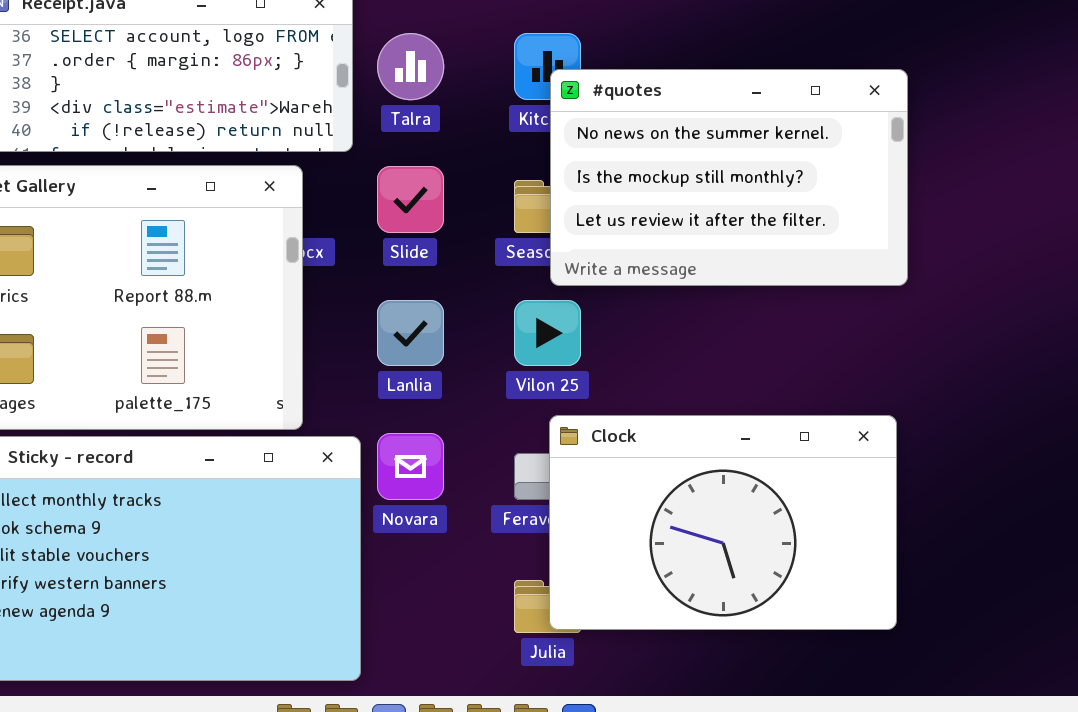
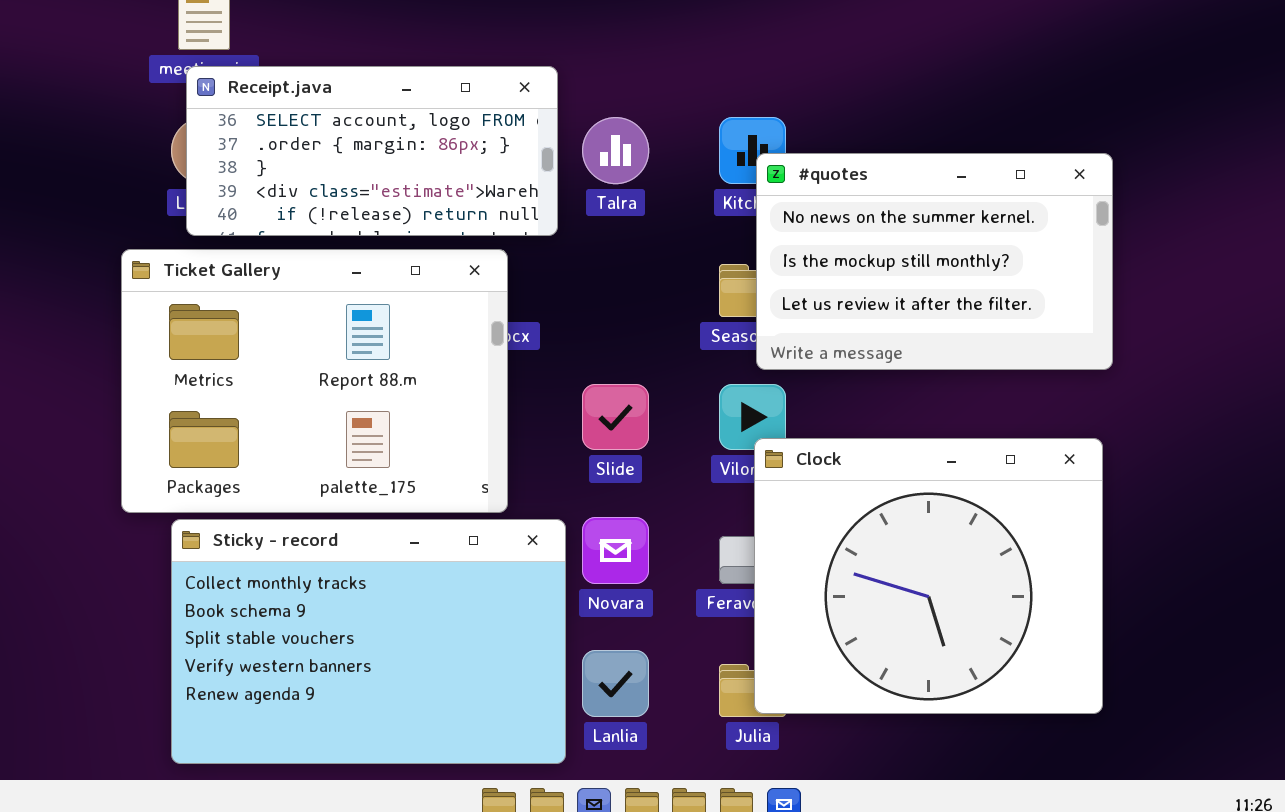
Slide: [377,166,444,233] -> [582,384,649,450], moved
Lanlia: [377,300,444,366] -> [582,650,649,717], moved
Clock: [549,415,897,630] -> [754,438,1103,714], resized

